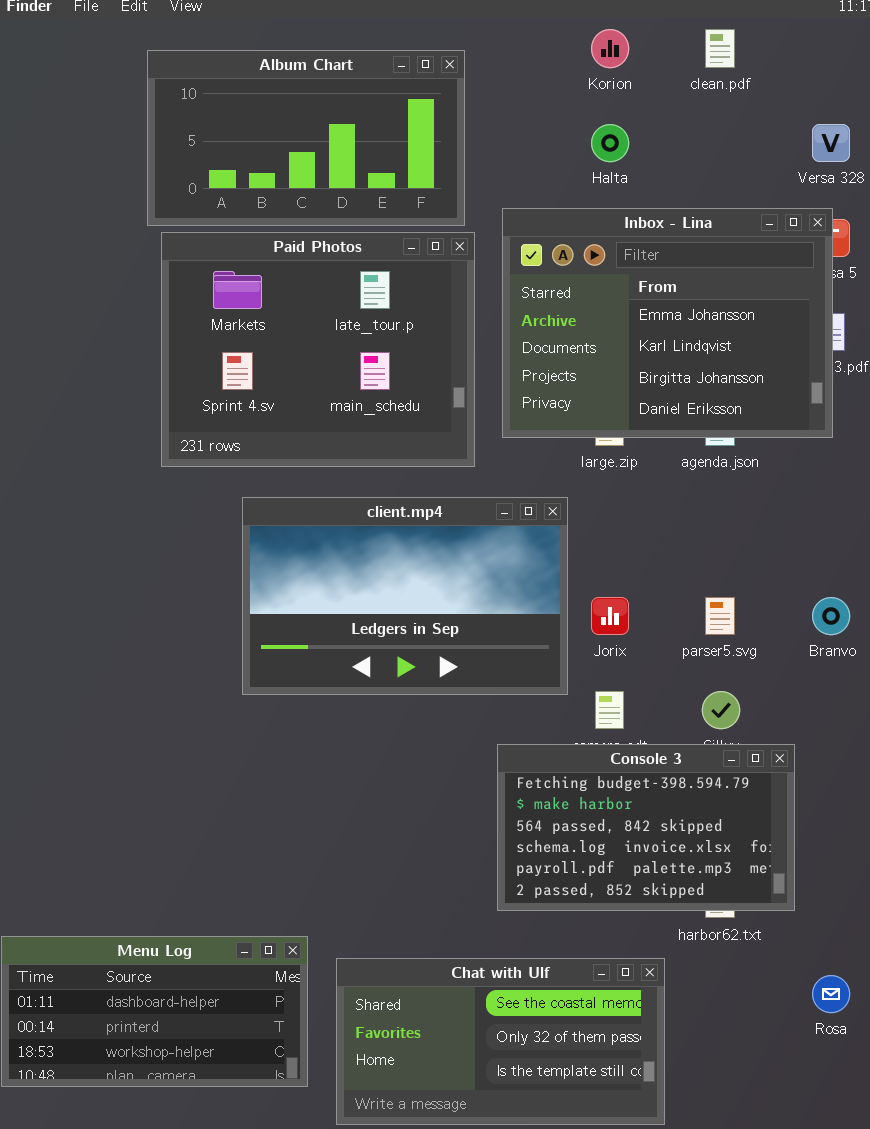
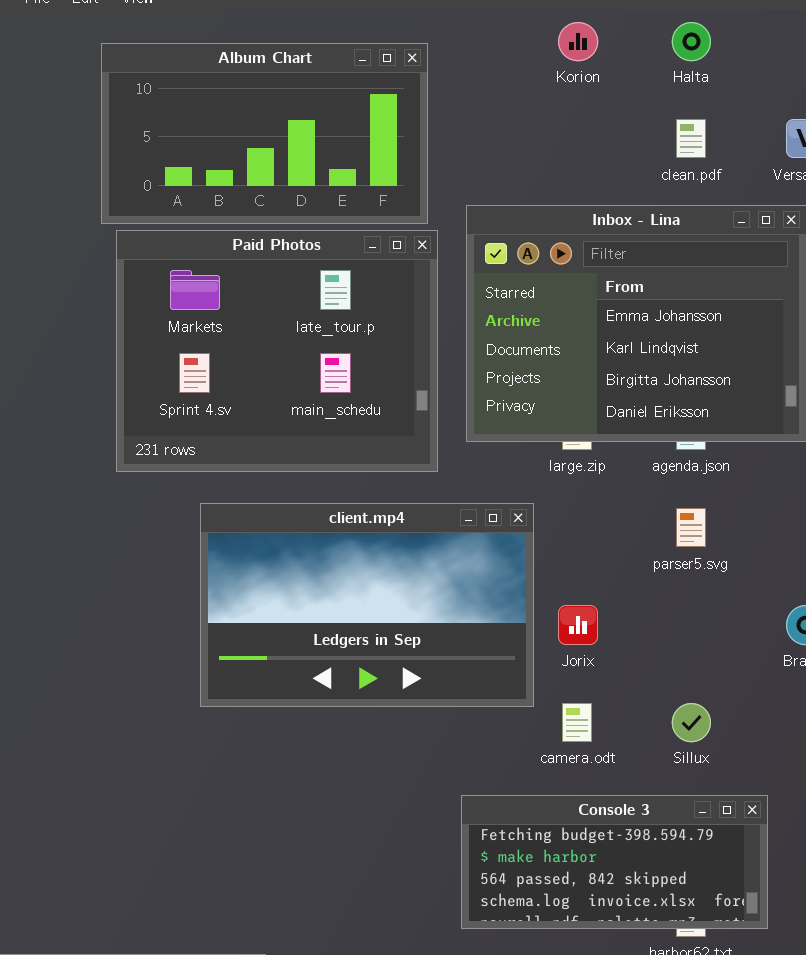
clean.pdf: [705,29,735,68] -> [676,119,706,158], moved
Halta: [591,124,629,162] -> [672,22,711,61], moved
parser5.svg: [705,597,735,635] -> [676,508,706,547], moved
Console 3: [497,744,795,911] -> [461,795,768,929], resized

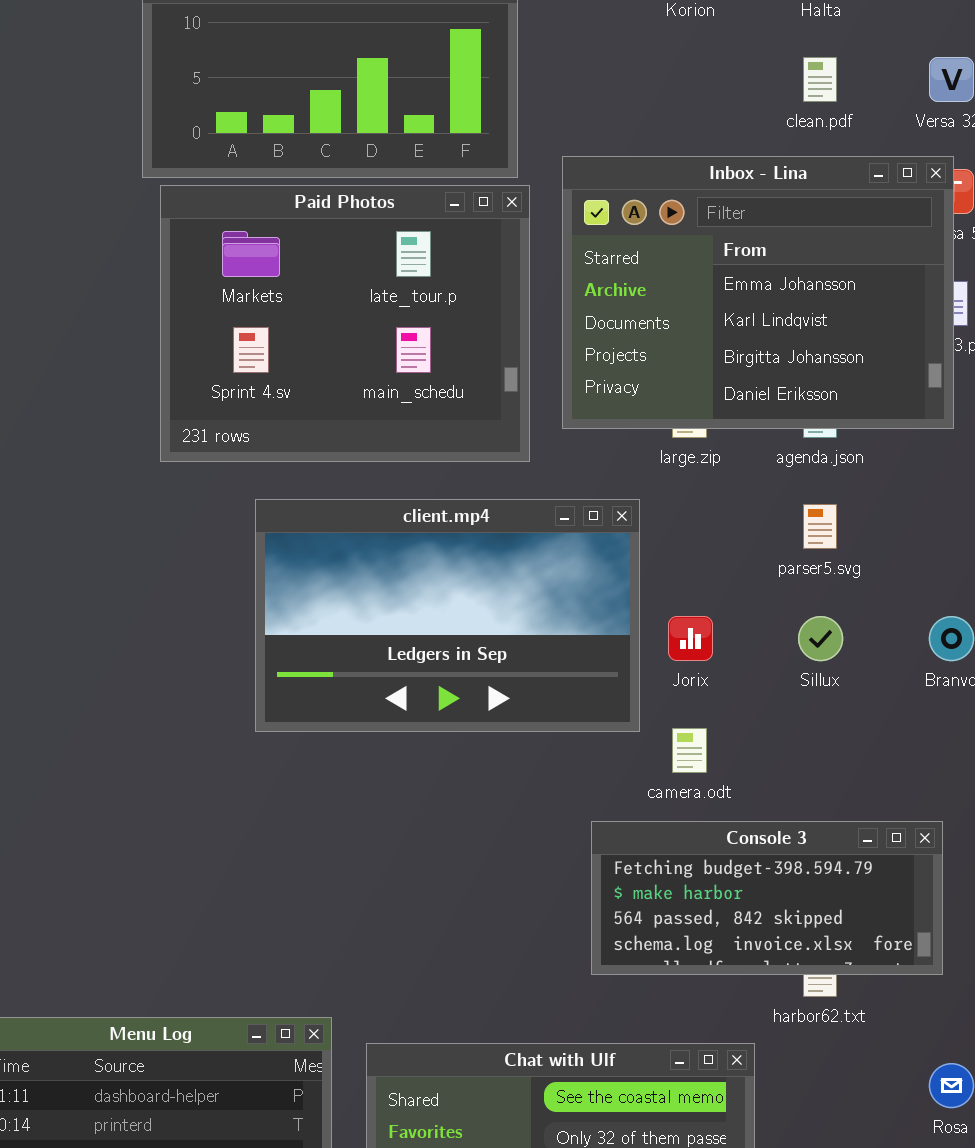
Sillux: [672,703,711,742] -> [798,616,843,661], moved
Console 3: [461,795,768,929] -> [591,821,943,975], moved

